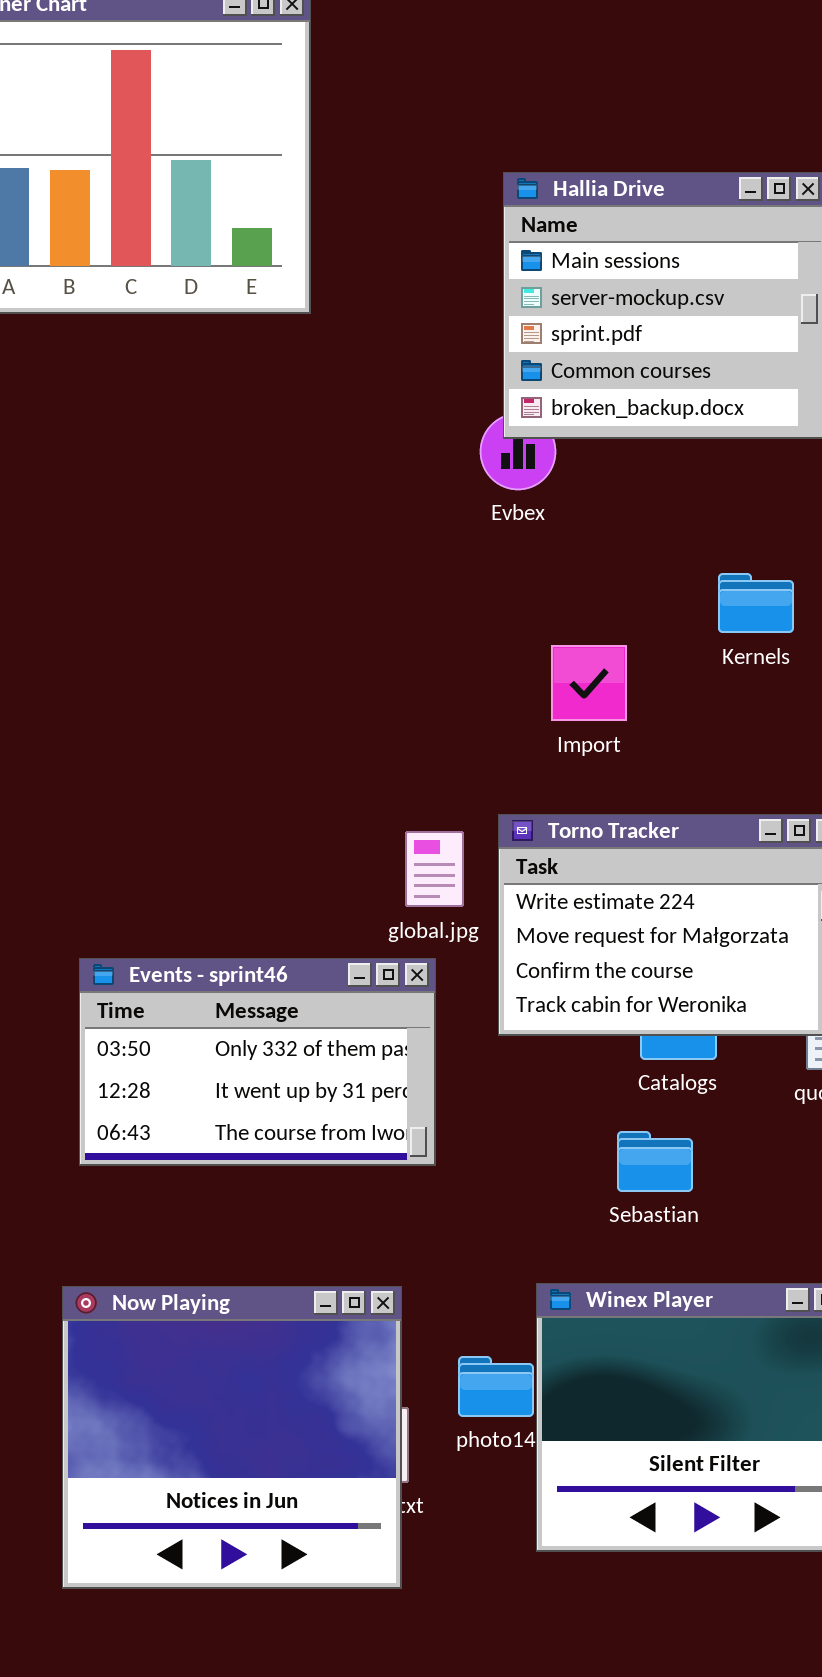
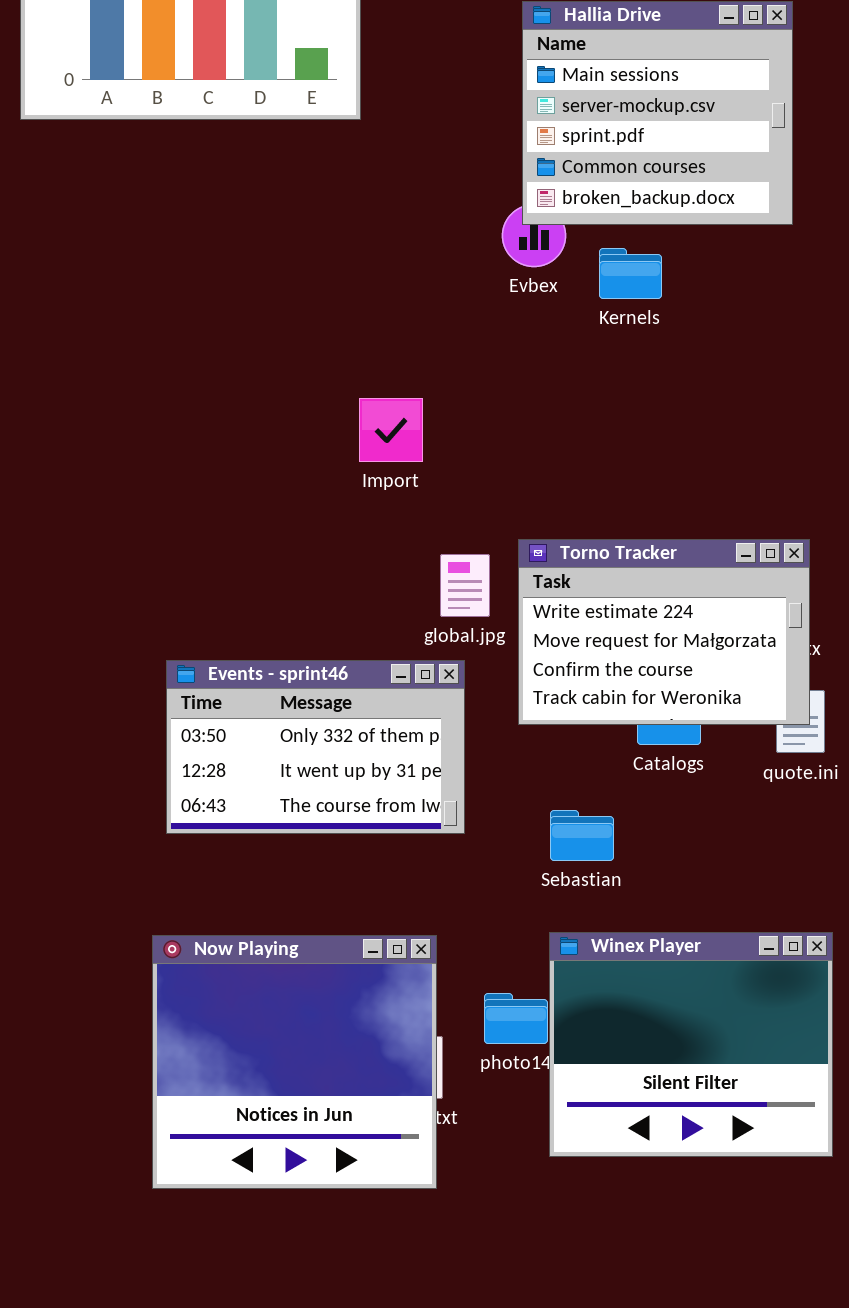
Kernels: [718,573,794,633] -> [599,248,662,299], moved
Import: [551,645,627,721] -> [359,398,423,462], moved
Sebastian: [617,1131,693,1192] -> [550,810,614,861], moved

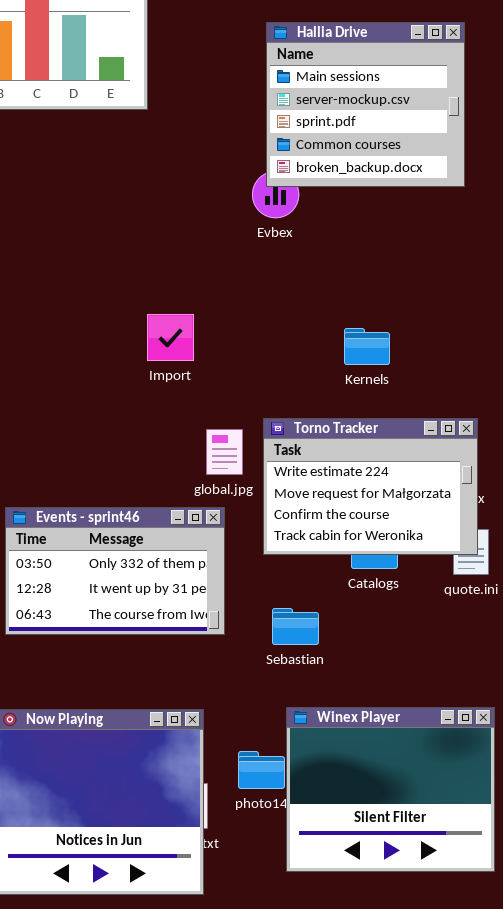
Kernels: [599,248,662,299] -> [344,328,390,365], moved
Sebastian: [550,810,614,861] -> [272,608,319,645], moved

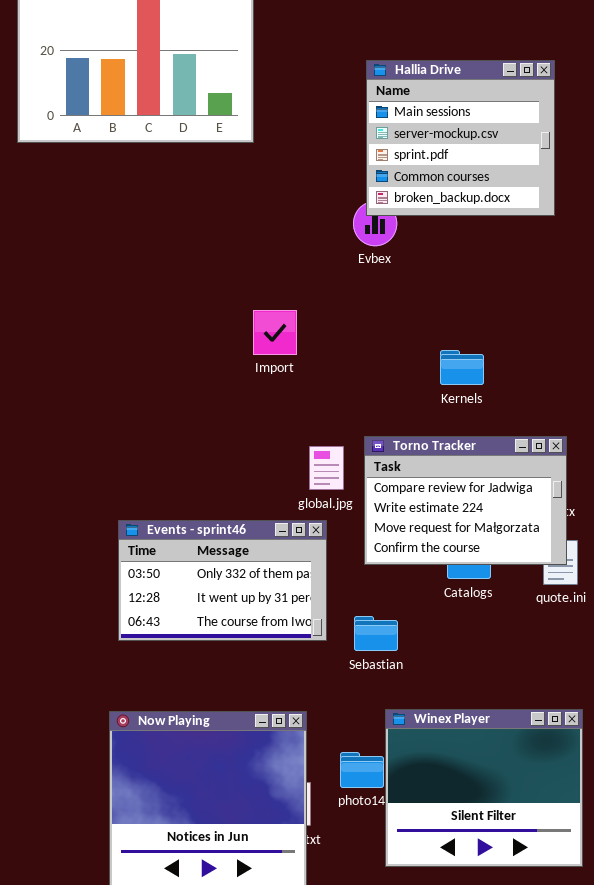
Import: [147,314,194,361] -> [253,310,297,355], moved
Torno Tracker: [263,418,478,555] -> [364,436,567,565], scrolled up 1 row
Sebastian: [272,608,319,645] -> [354,616,398,651], moved

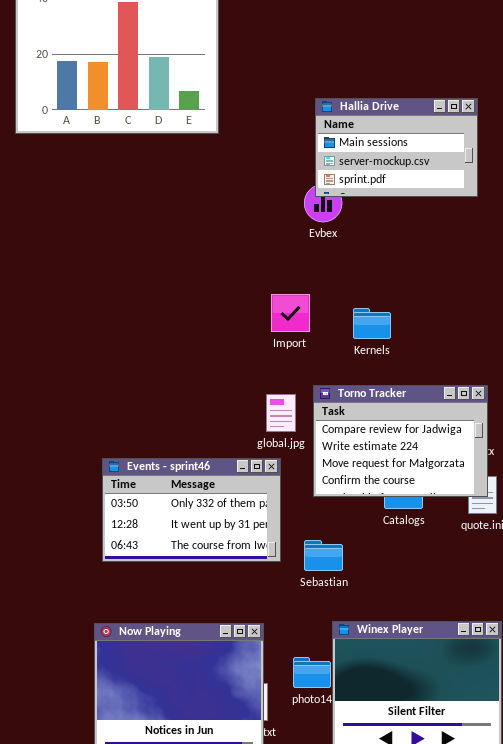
Hallia Drive: [366,60,555,216] -> [315,98,478,197], resized
Import: [253,310,297,355] -> [271,294,310,332], moved
Kernels: [440,350,484,385] -> [353,308,391,339], moved

